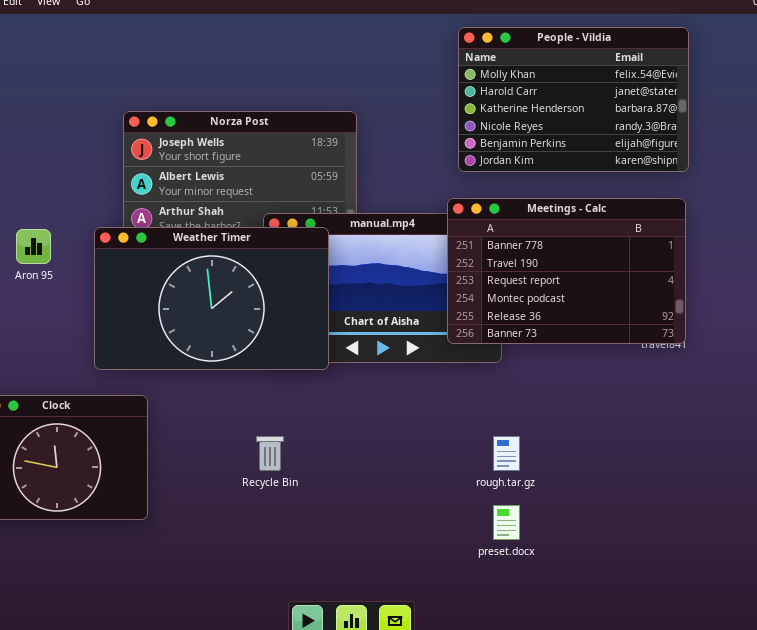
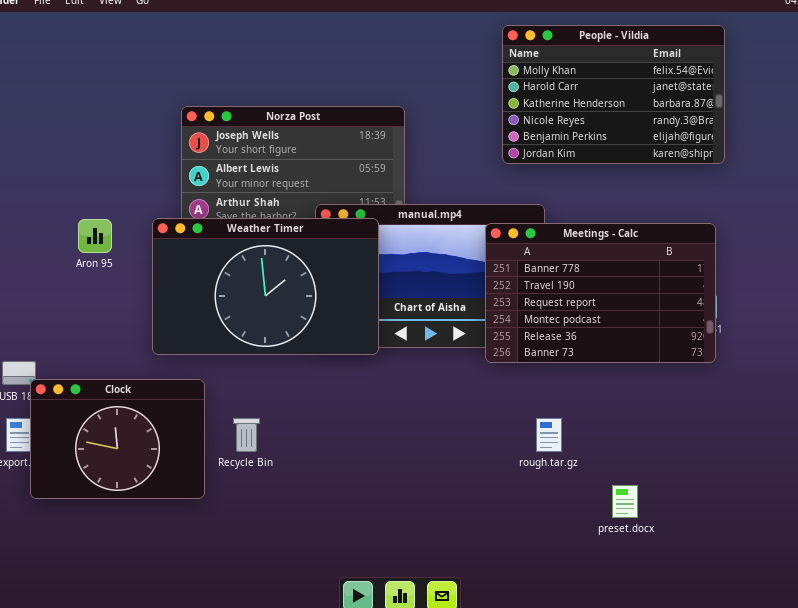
Meetings - Calc: [447,198,686,344] -> [485,223,716,363], moved
Recycle Bin: [256,436,284,471] -> [233,418,260,452], moved
preset.docx: [493,505,520,540] -> [612,485,638,518], moved

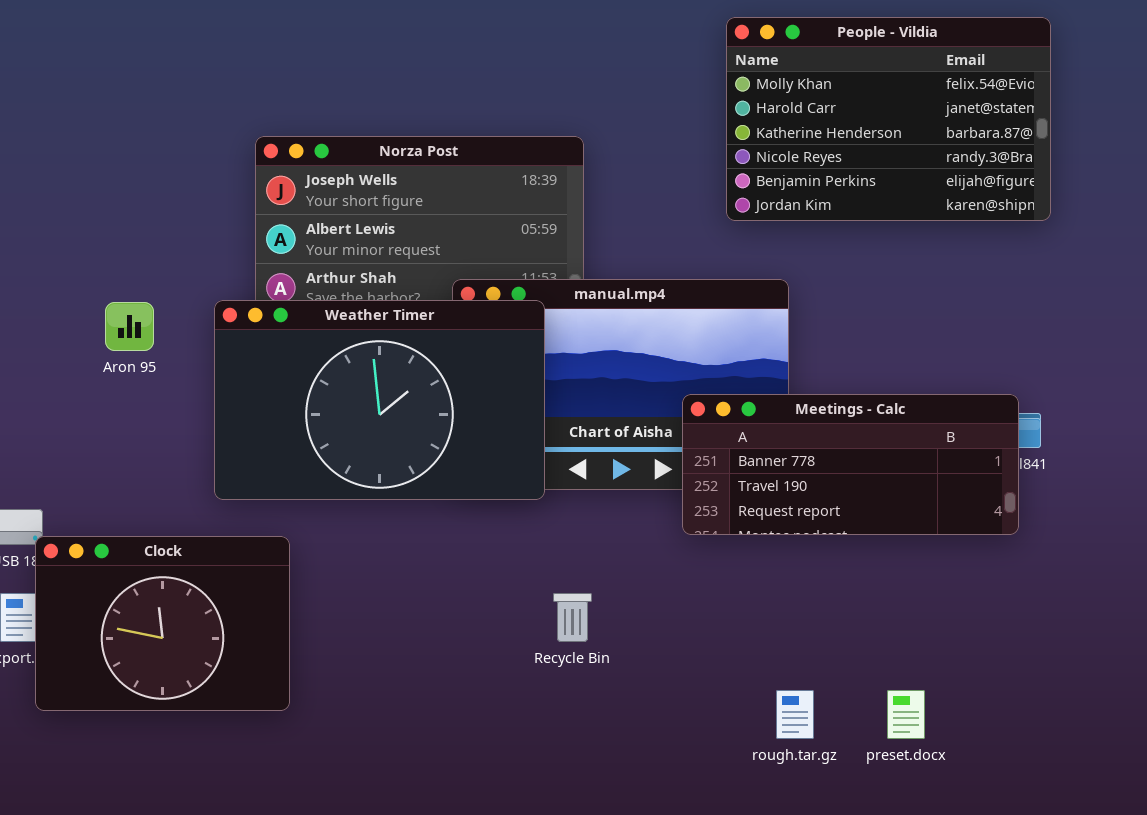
Meetings - Calc: [485,223,716,363] -> [682,394,1019,535], moved, resized
Recycle Bin: [233,418,260,452] -> [553,593,592,642], moved
rough.tar.gz: [536,418,562,452] -> [776,690,814,739], moved

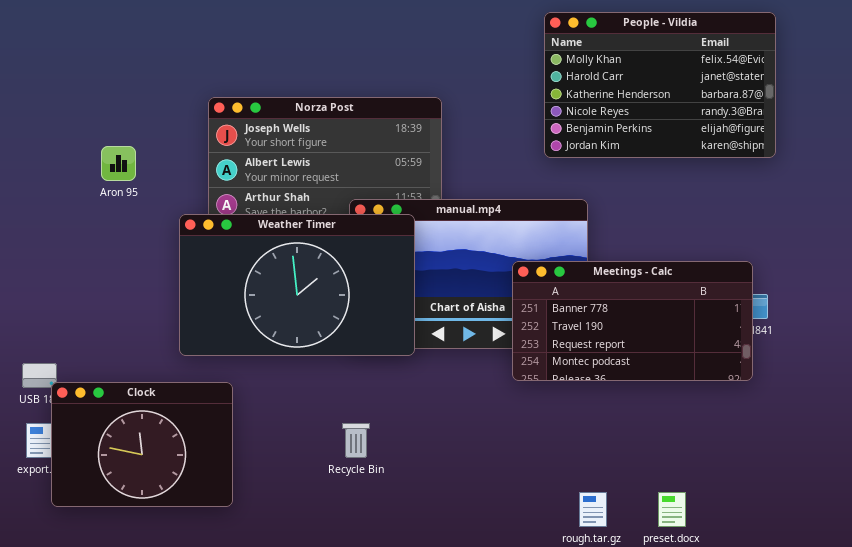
Aron 95: [105,302,154,351] -> [101,146,136,181], moved
Meetings - Calc: [682,394,1019,535] -> [512,261,753,381], resized
Recycle Bin: [553,593,592,642] -> [342,423,370,458], moved

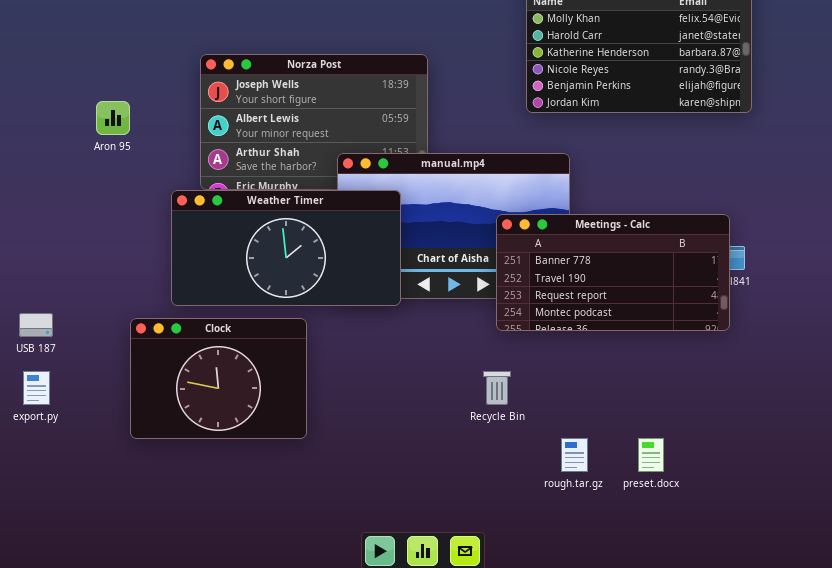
Weather Timer: [179,214,415,356] -> [171,190,401,306], resized
Clock: [51,382,233,507] -> [130,318,307,439], moved
Recycle Bin: [342,423,370,458] -> [483,371,511,405], moved

